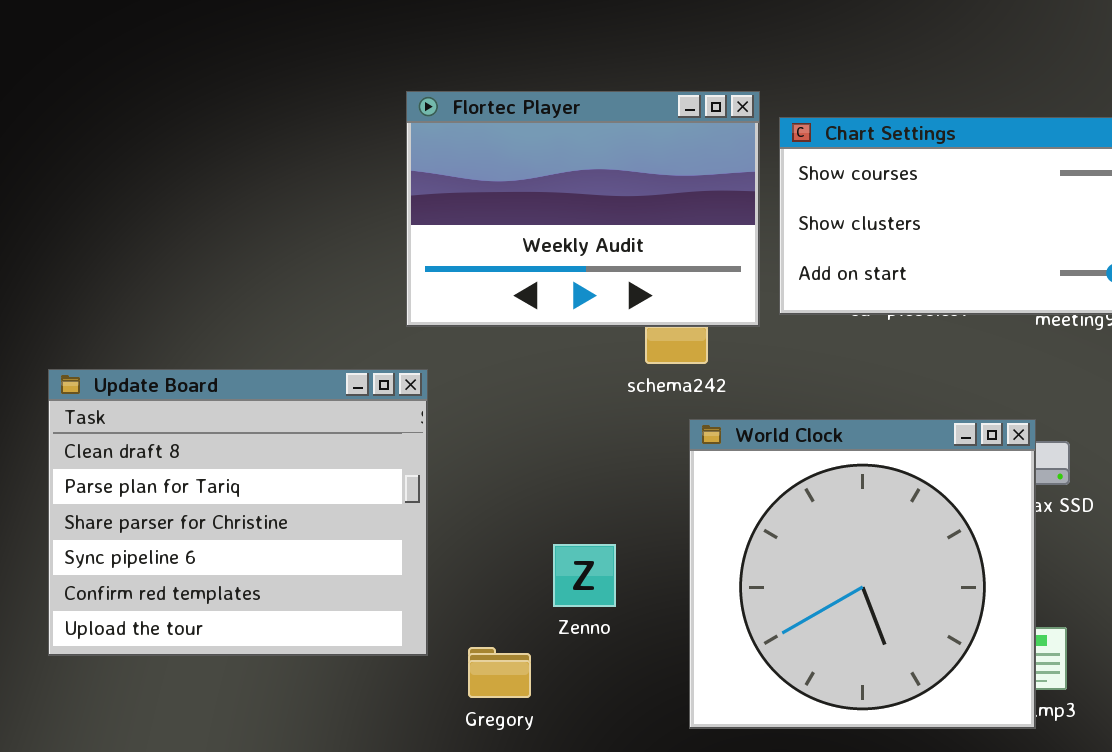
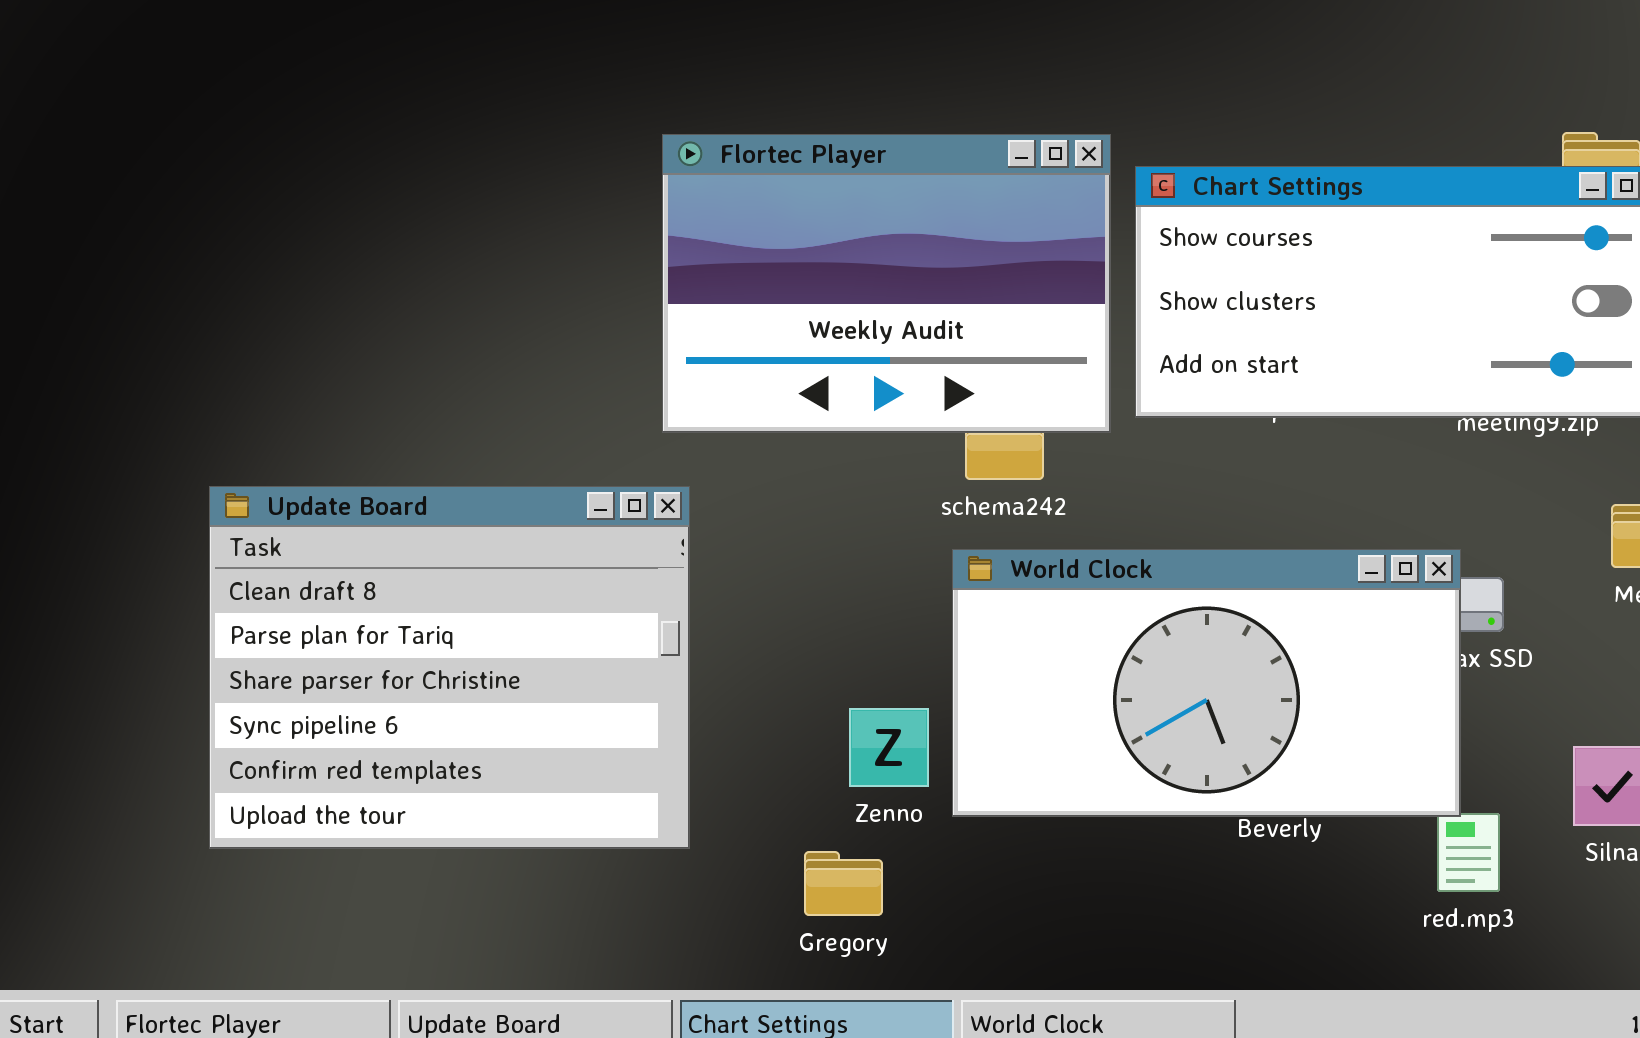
World Clock: [689,419,1036,729] -> [952,549,1461,817], resized
Gregory: [468,647,531,698] -> [804,851,883,916], moved

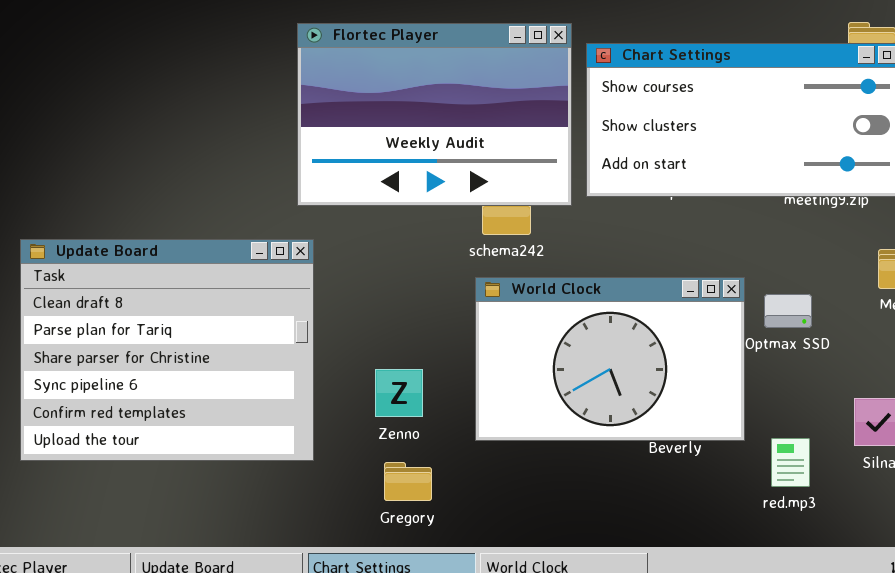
World Clock: [952,549,1461,817] -> [475,277,745,441], resized
Zenno: [849,708,929,787] -> [375,369,423,417], moved

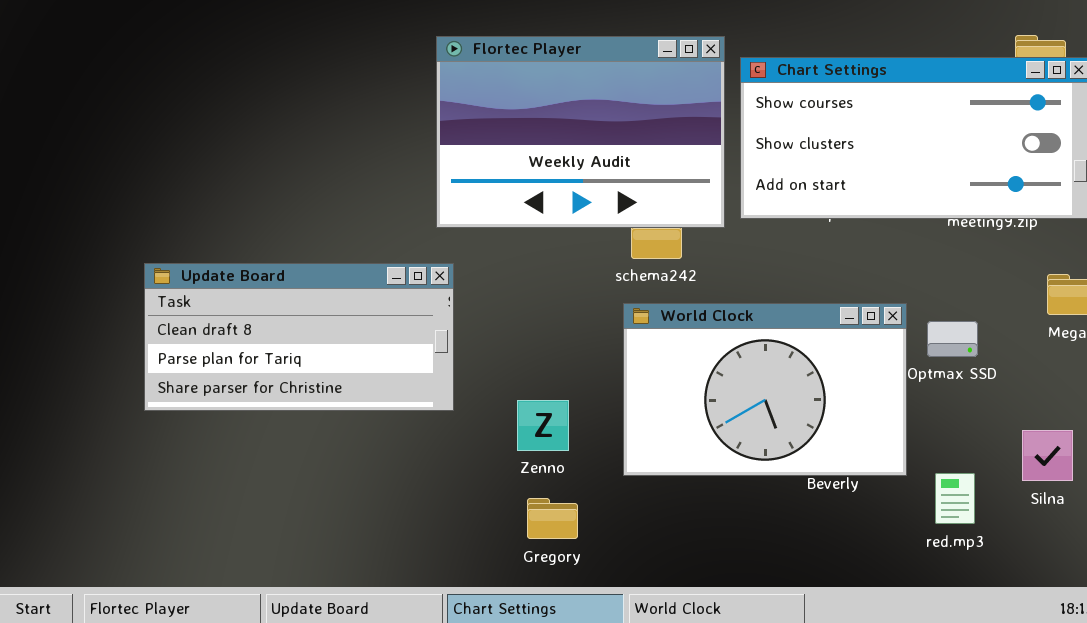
Update Board: [20,239,314,461] -> [144,263,454,411], resized

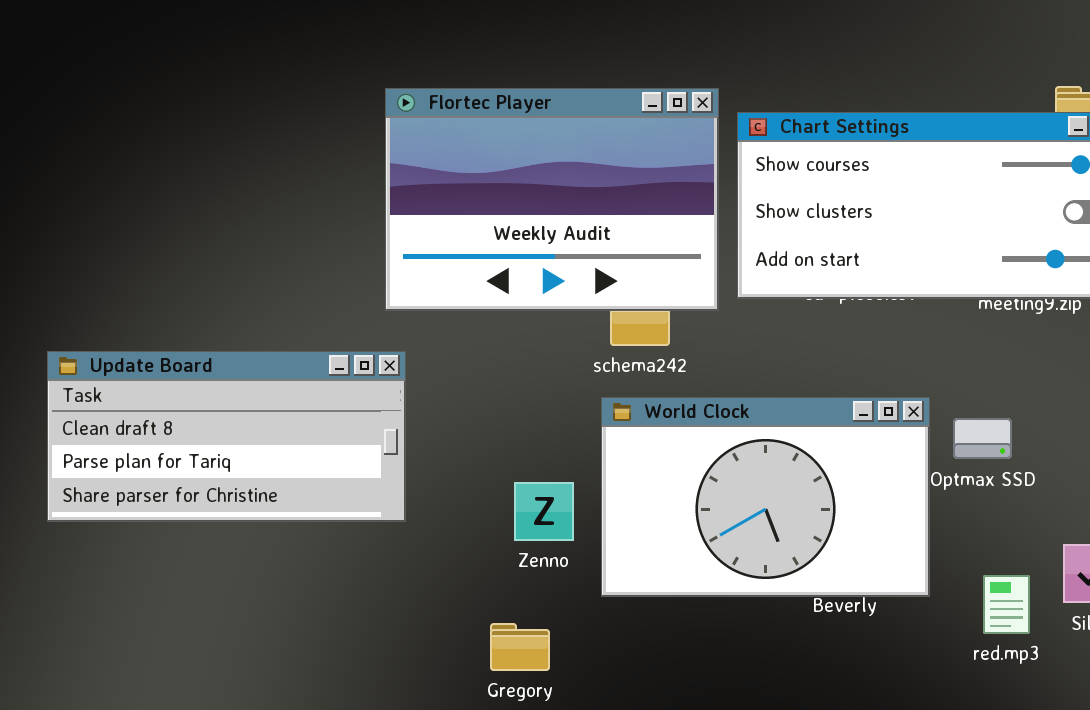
Zenno: [517,400,569,451] -> [514,482,574,541], moved
red.mp3: [935,473,975,524] -> [983,575,1030,634], moved

